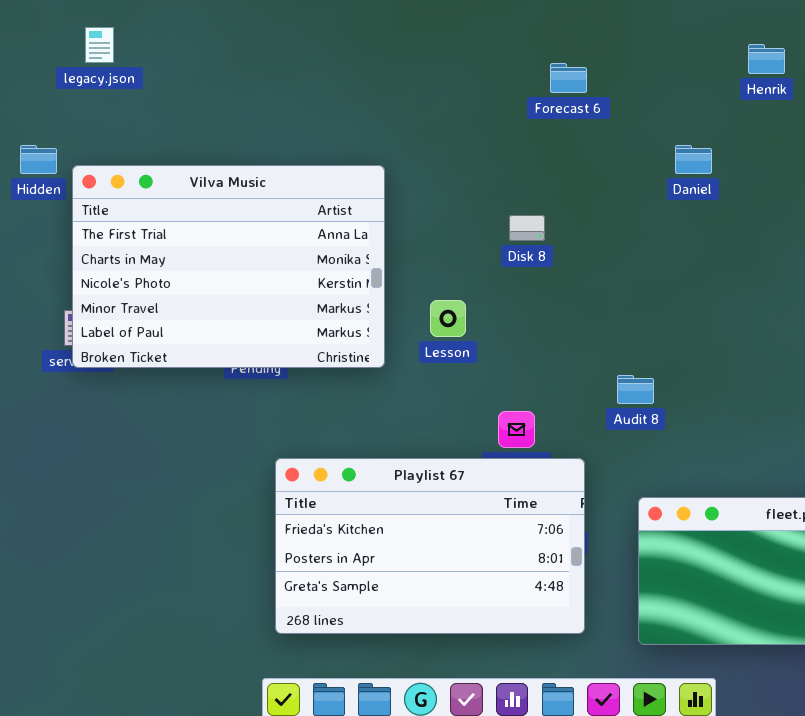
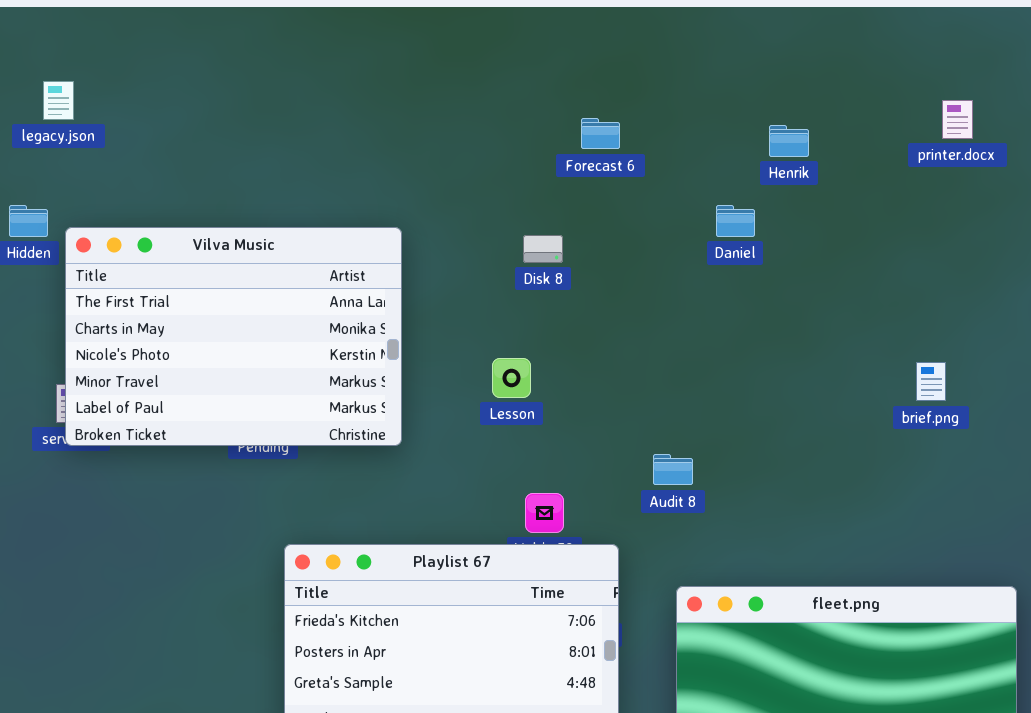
legacy.json: [85,27,114,63] -> [43,81,74,120], moved
Henrik: [748,44,785,74] -> [769,125,809,157], moved
Disk 8: [509,215,545,241] -> [523,235,563,263], moved
Lesson: [430,300,466,337] -> [492,358,531,398], moved

